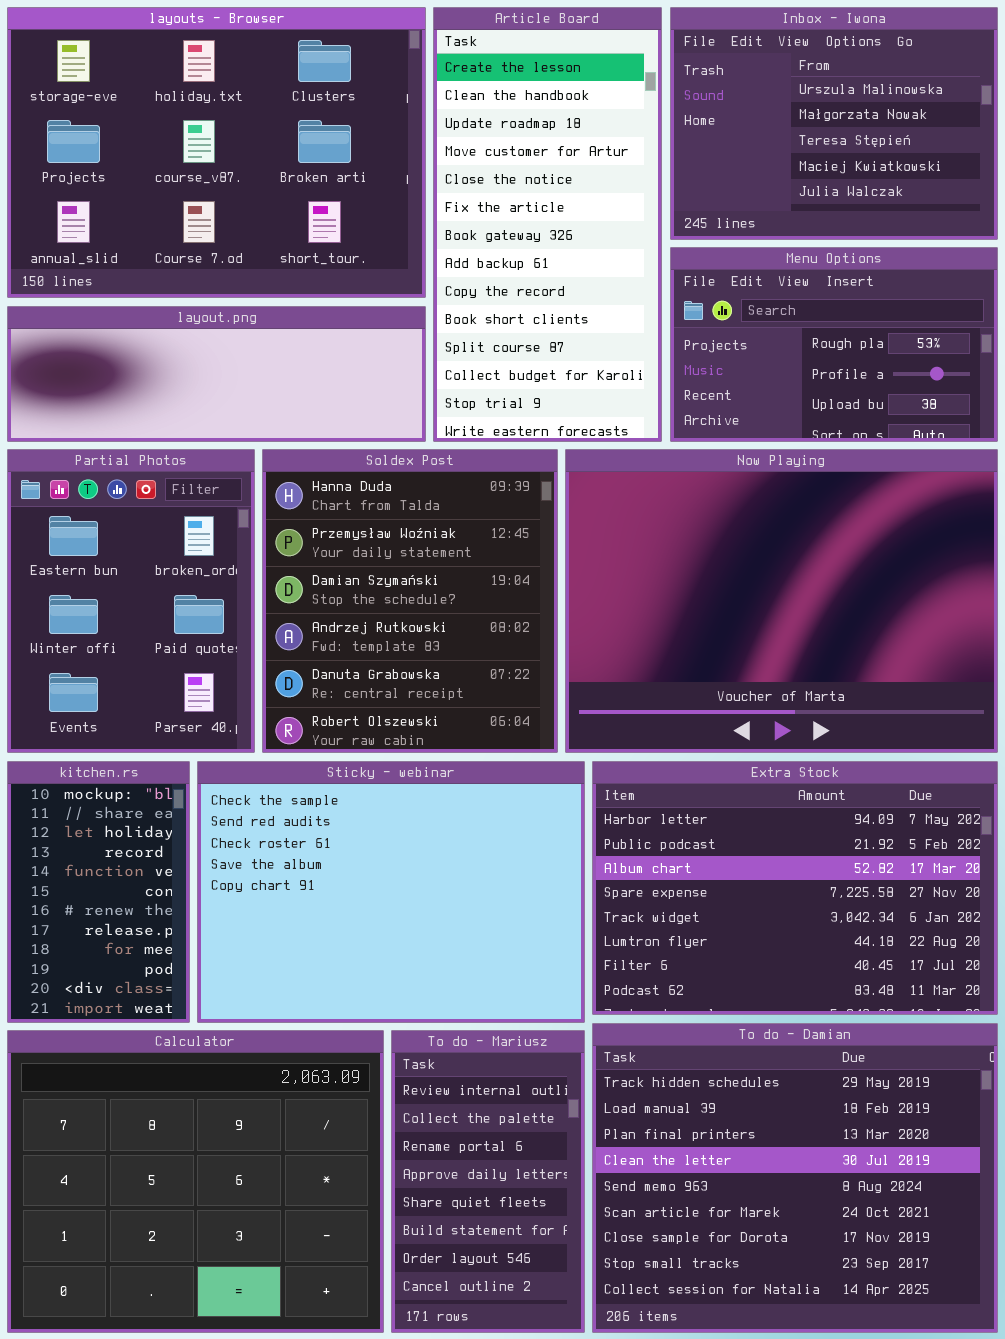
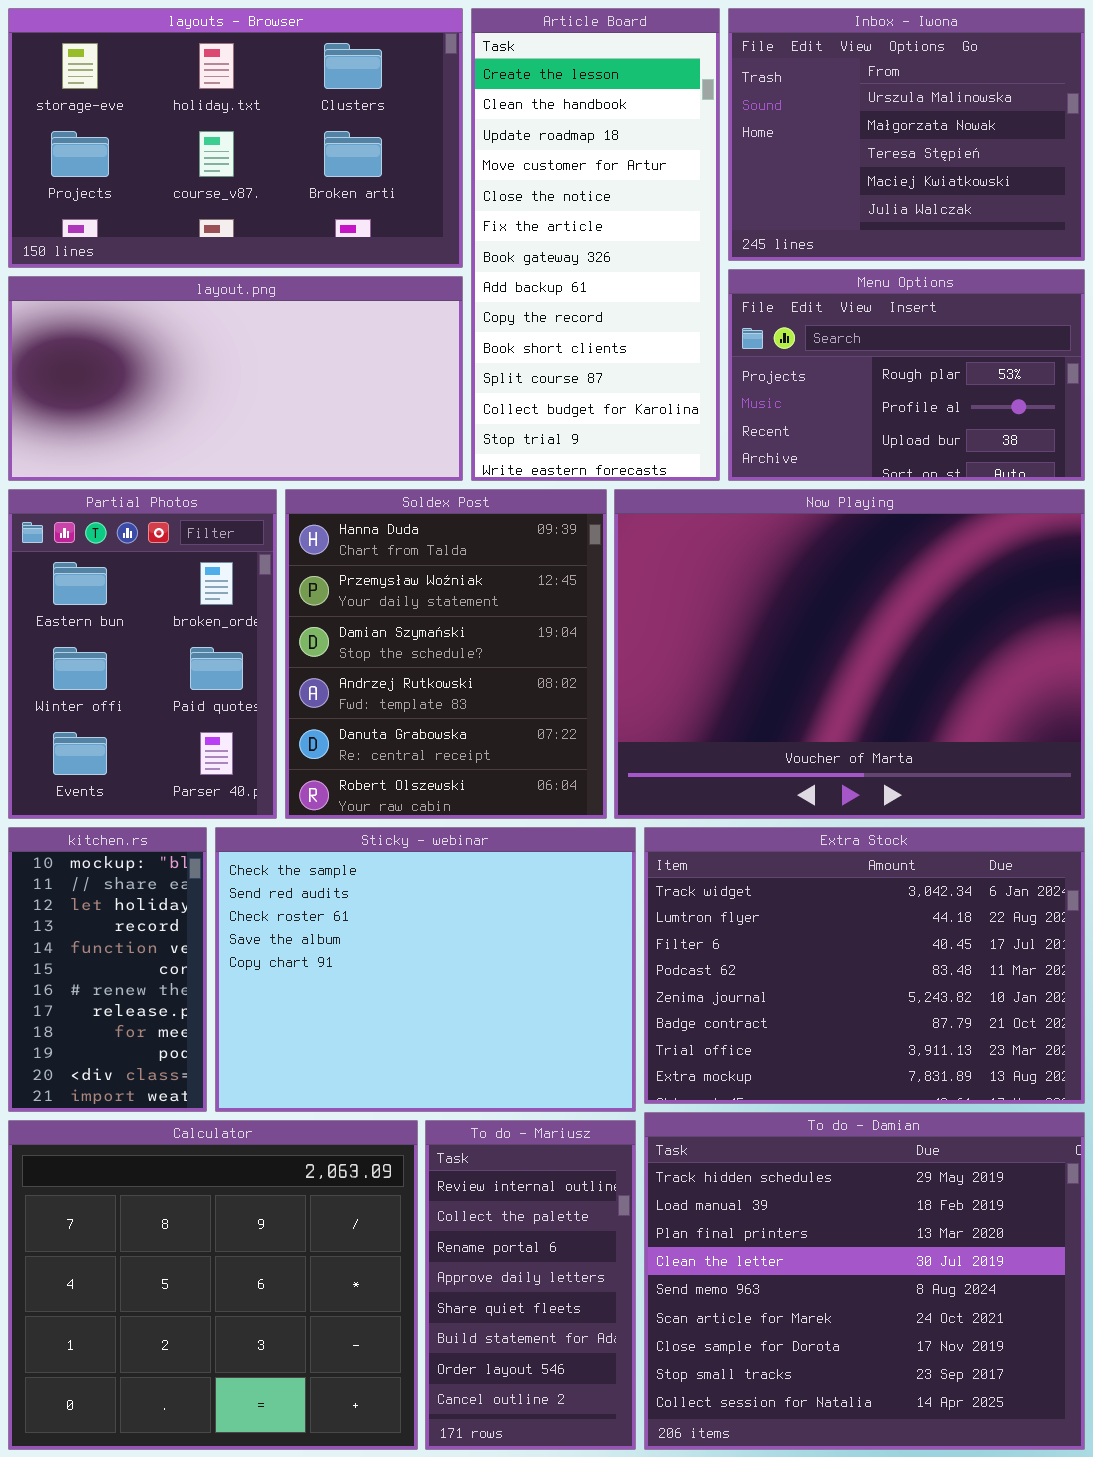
layouts - Browser: [7,7,426,298] -> [8,8,463,268], resized
layout.png: [7,306,426,442] -> [8,276,463,481], resized
Extra Stock: [592,761,998,1015] -> [644,827,1085,1104], scrolled down 4 rows

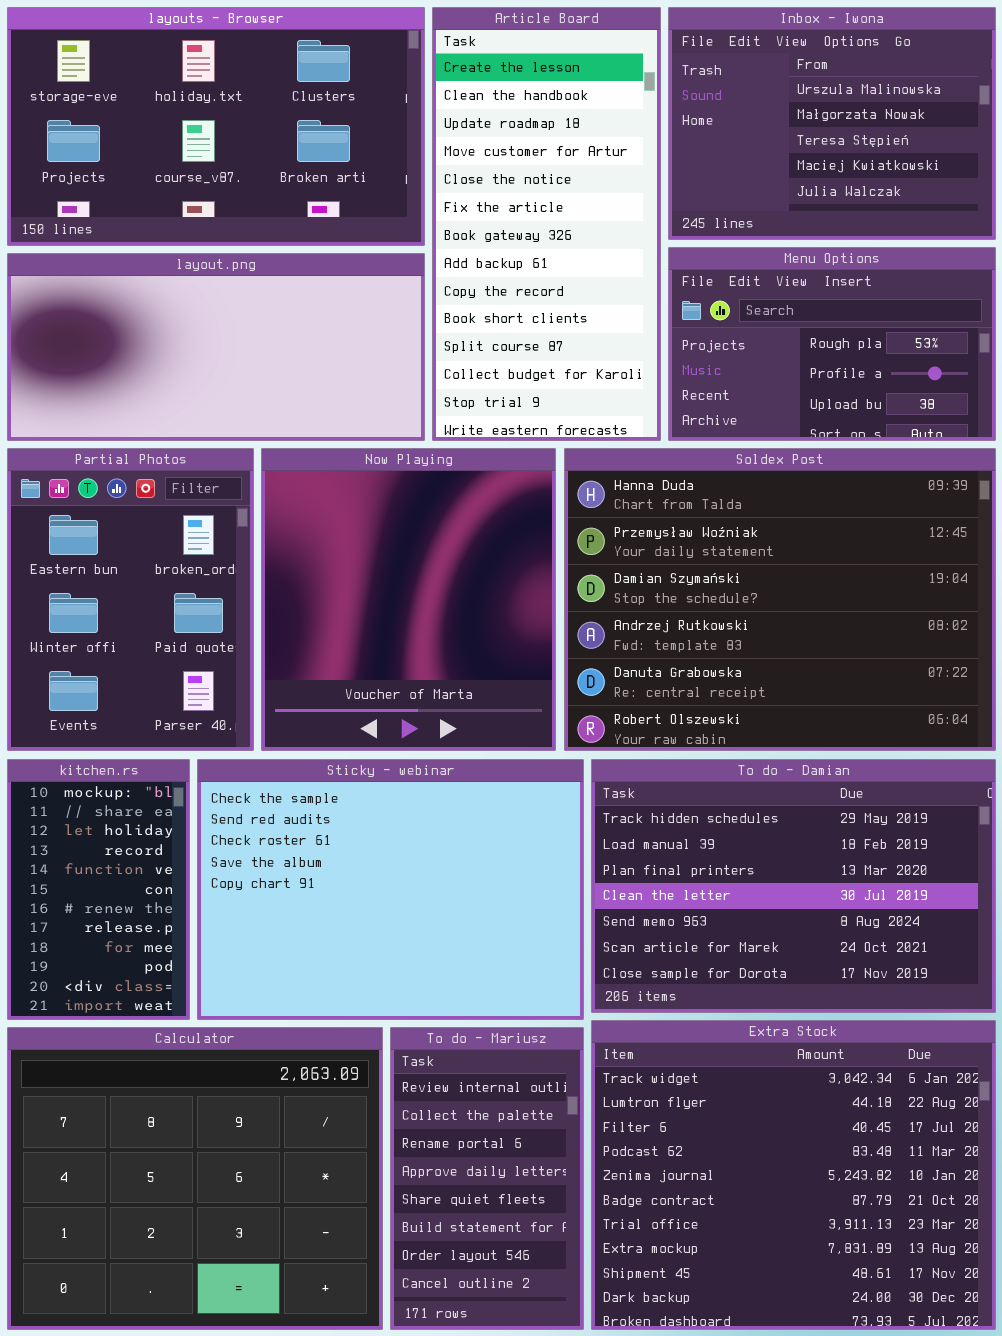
Soldex Post: [285,489,607,819] -> [564,448,996,751], moved, resized
Now Playing: [614,489,1085,819] -> [261,448,556,751], moved, resized
Extra Stock: [644,827,1085,1104] -> [591,1020,996,1330], moved, resized
To do - Damian: [644,1112,1085,1450] -> [591,759,996,1013], moved, resized

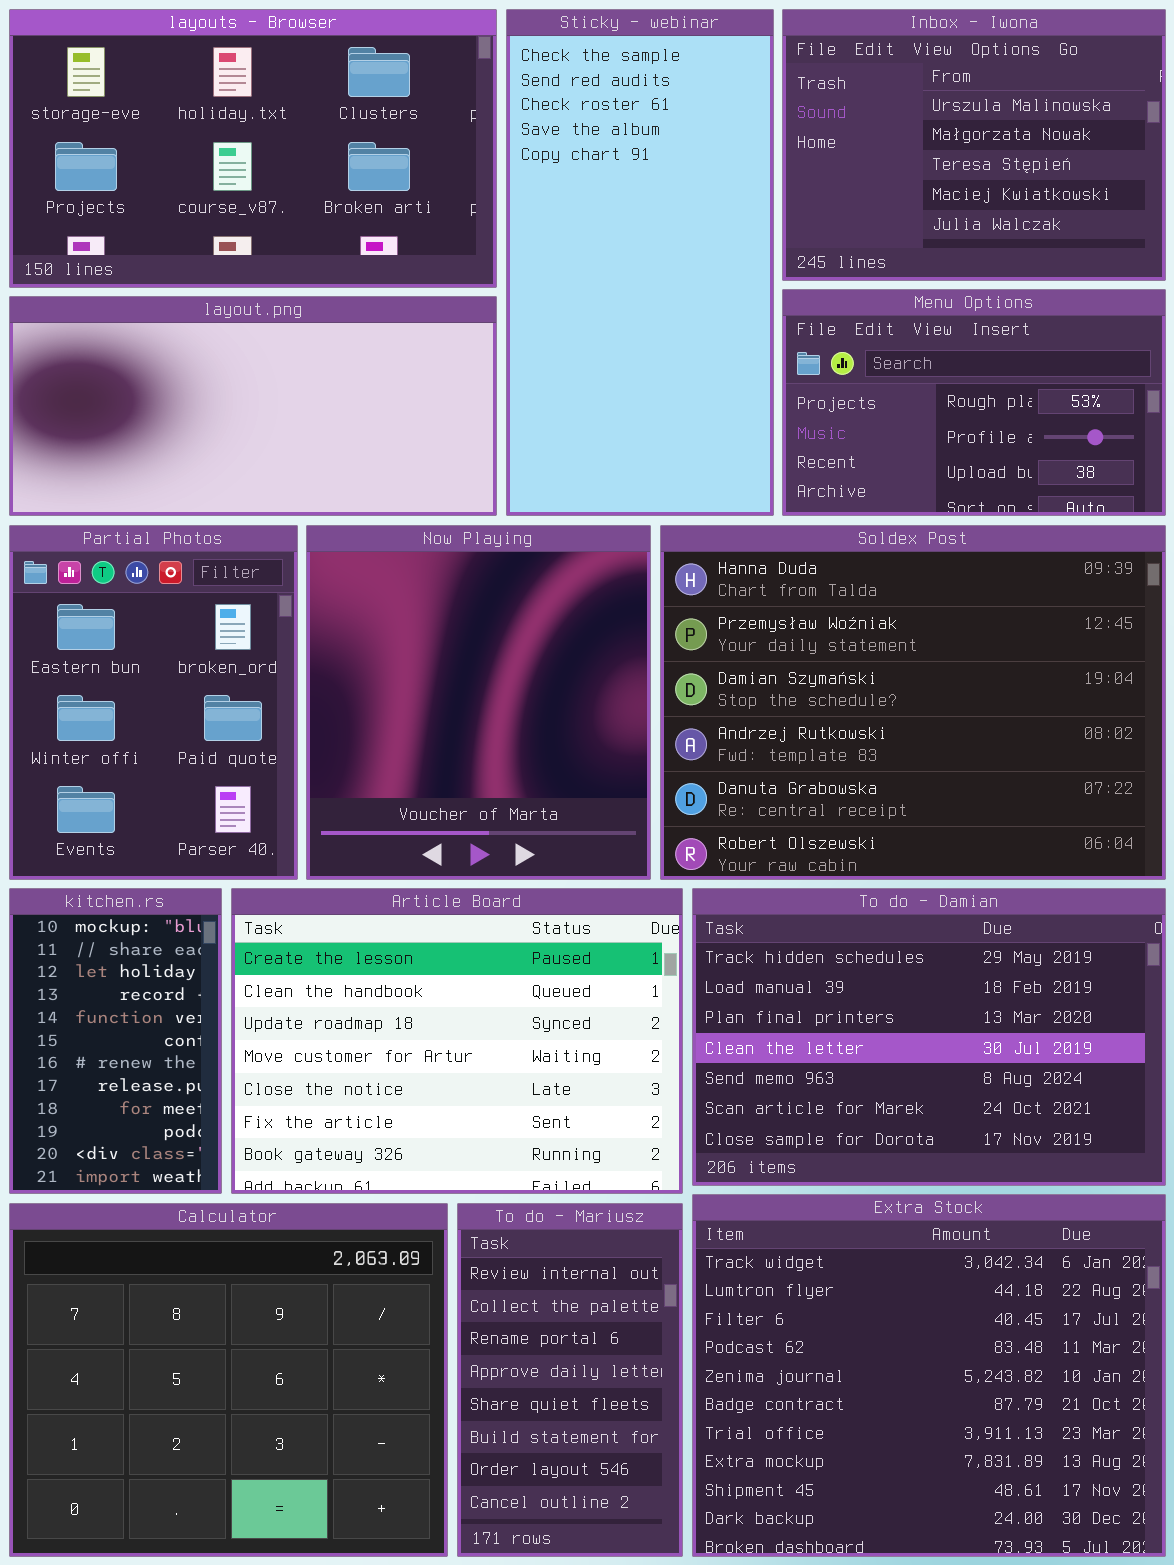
Article Board: [432,7,661,441] -> [231,888,683,1194], moved, resized
Sticky - webinar: [197,759,584,1020] -> [506,9,774,516], moved, resized

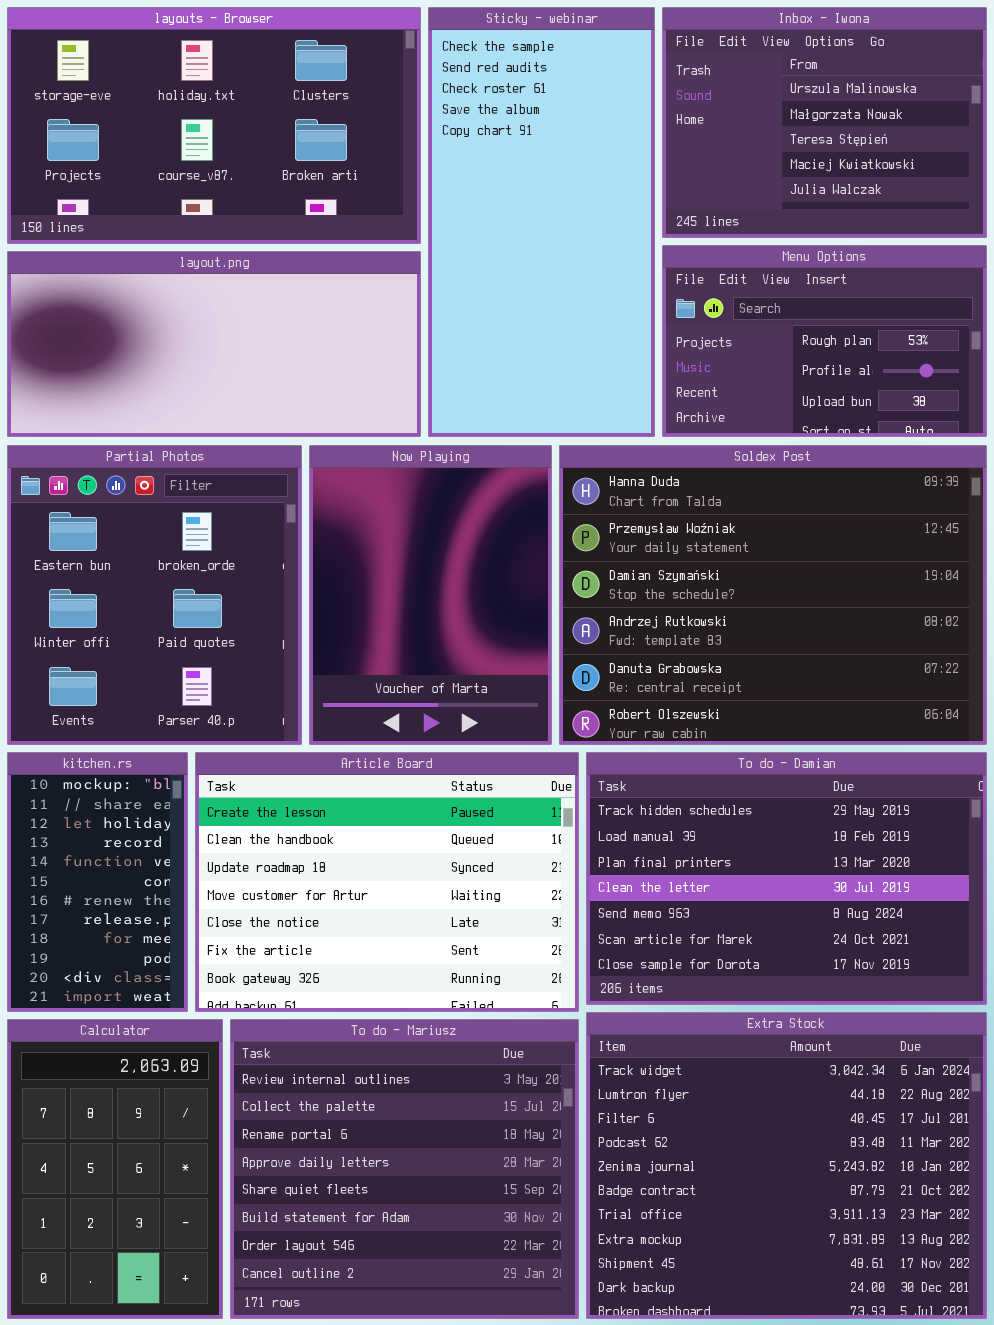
Partial Photos: [9,525,298,880] -> [7,445,302,745], resized
Now Playing: [306,525,651,880] -> [309,445,552,745], resized
Calculator: [9,1203,448,1557] -> [7,1019,223,1319], resized
To do - Mariusz: [457,1203,683,1557] -> [230,1019,579,1319], resized

